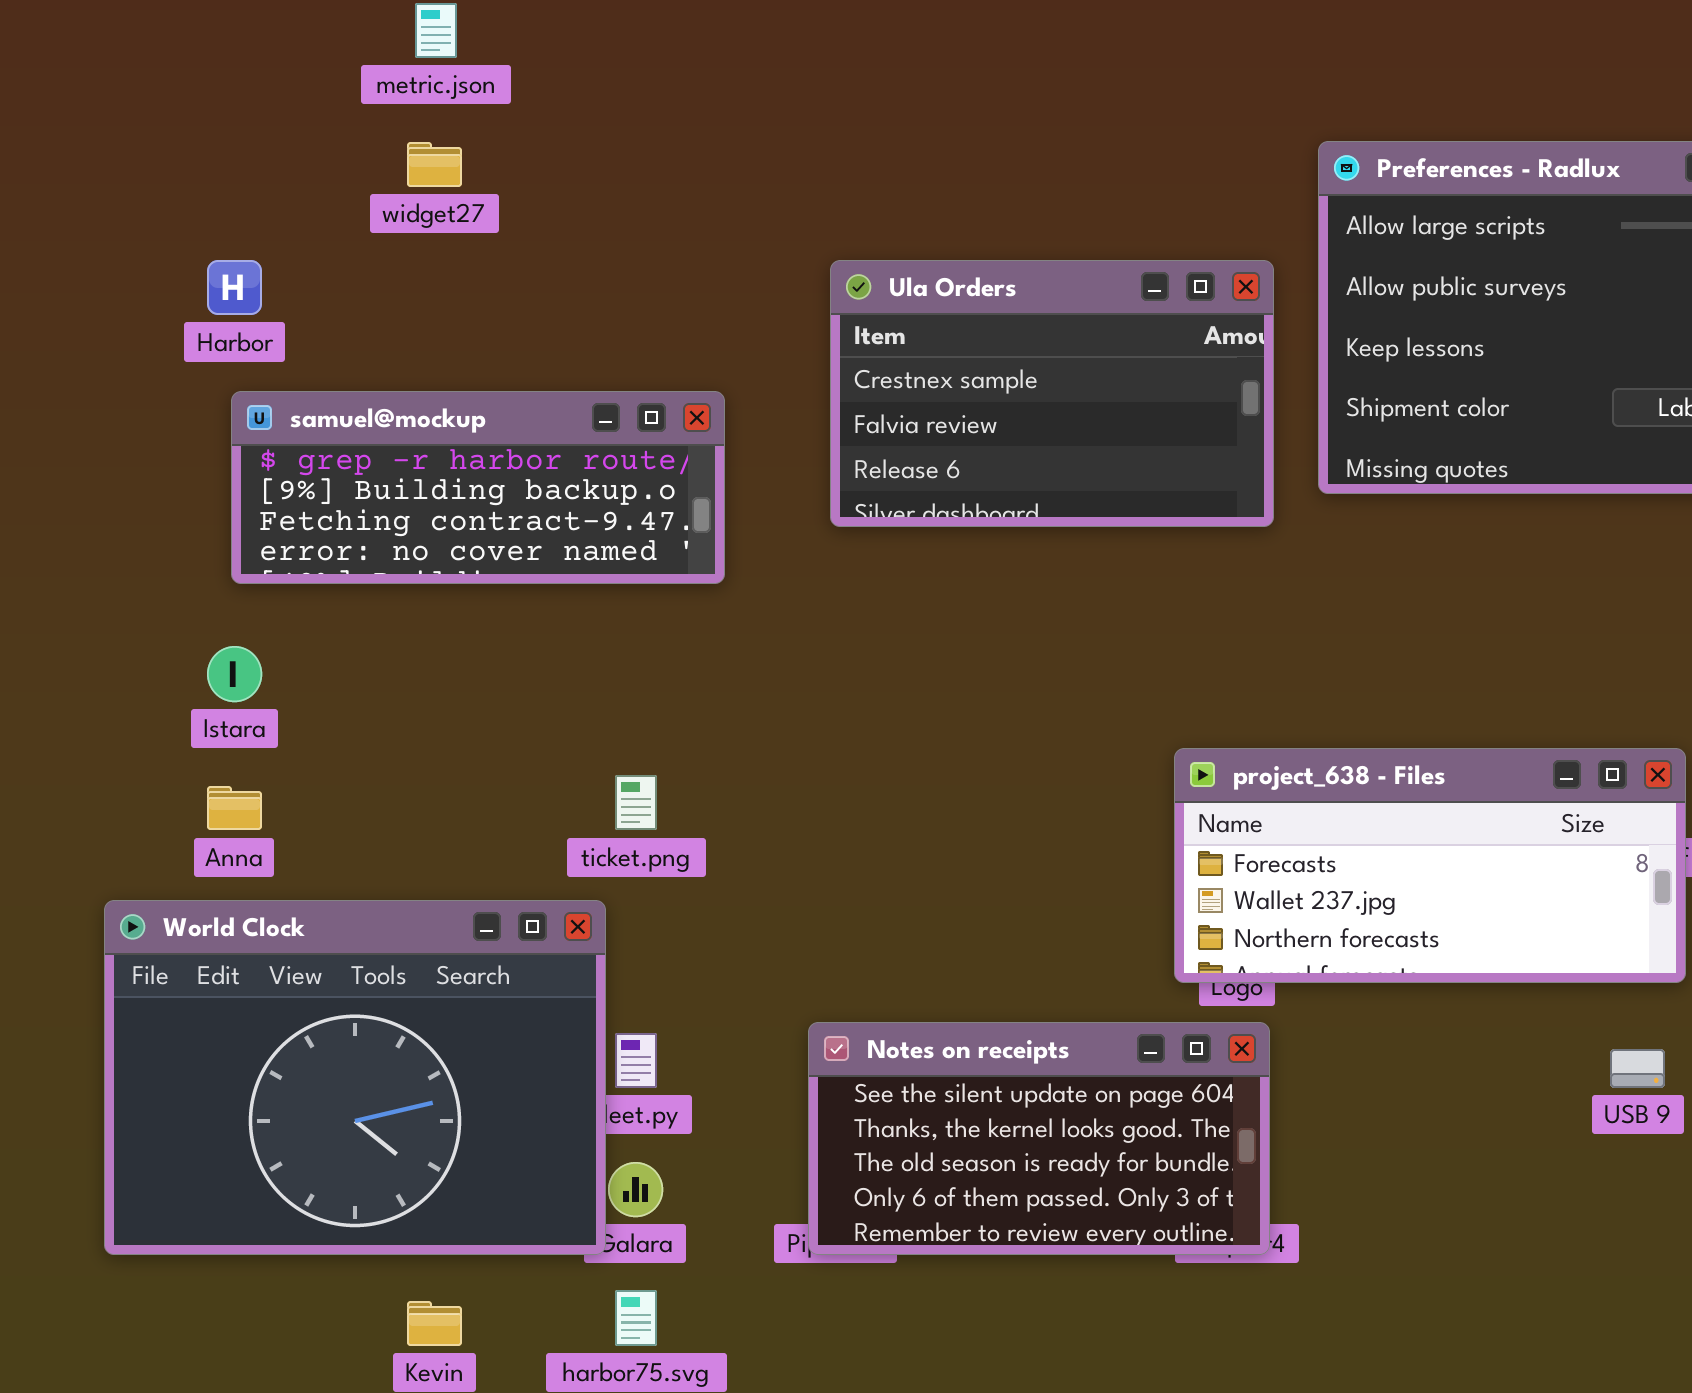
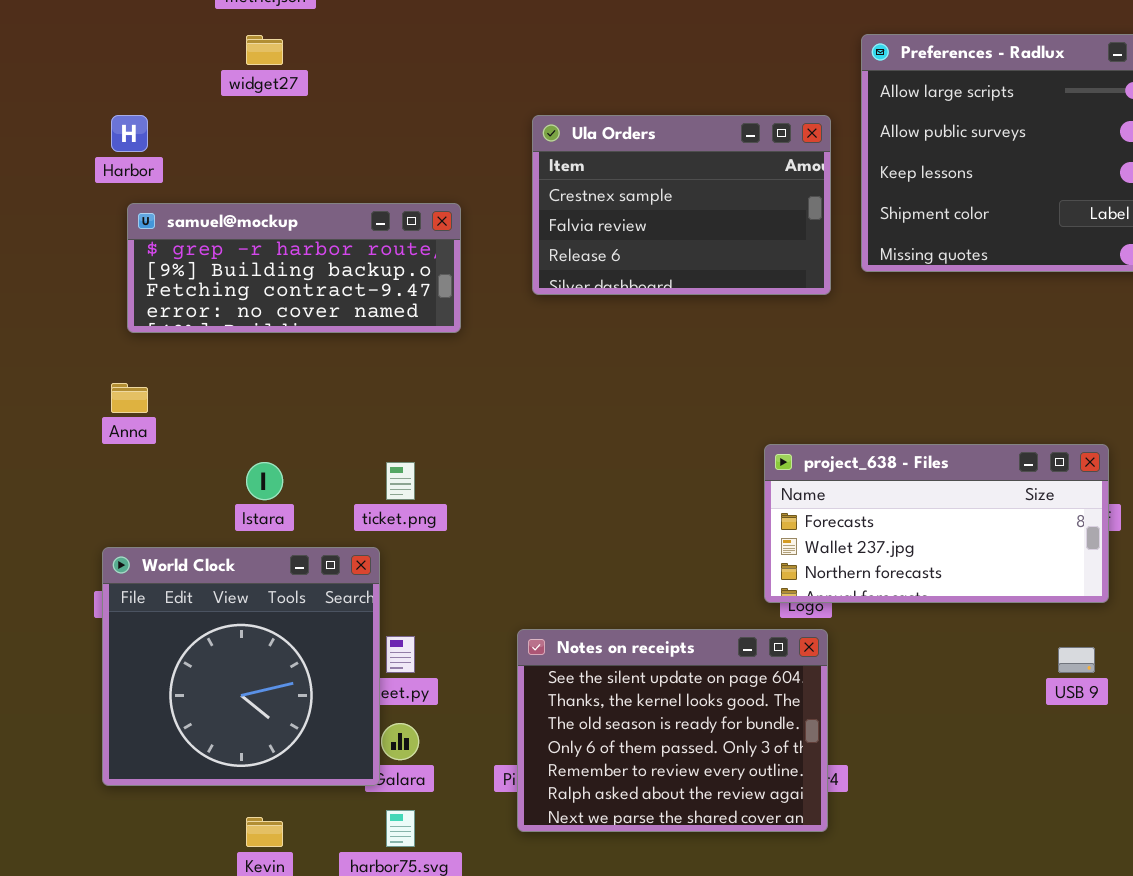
Istara: [207,646,262,702] -> [246,462,283,500], moved
Anna: [207,786,262,830] -> [111,383,148,413], moved
World Clock: [104,900,606,1255] -> [102,547,380,786], resized
Notes on receipts: [808,1022,1270,1255] -> [517,629,828,832], resized

